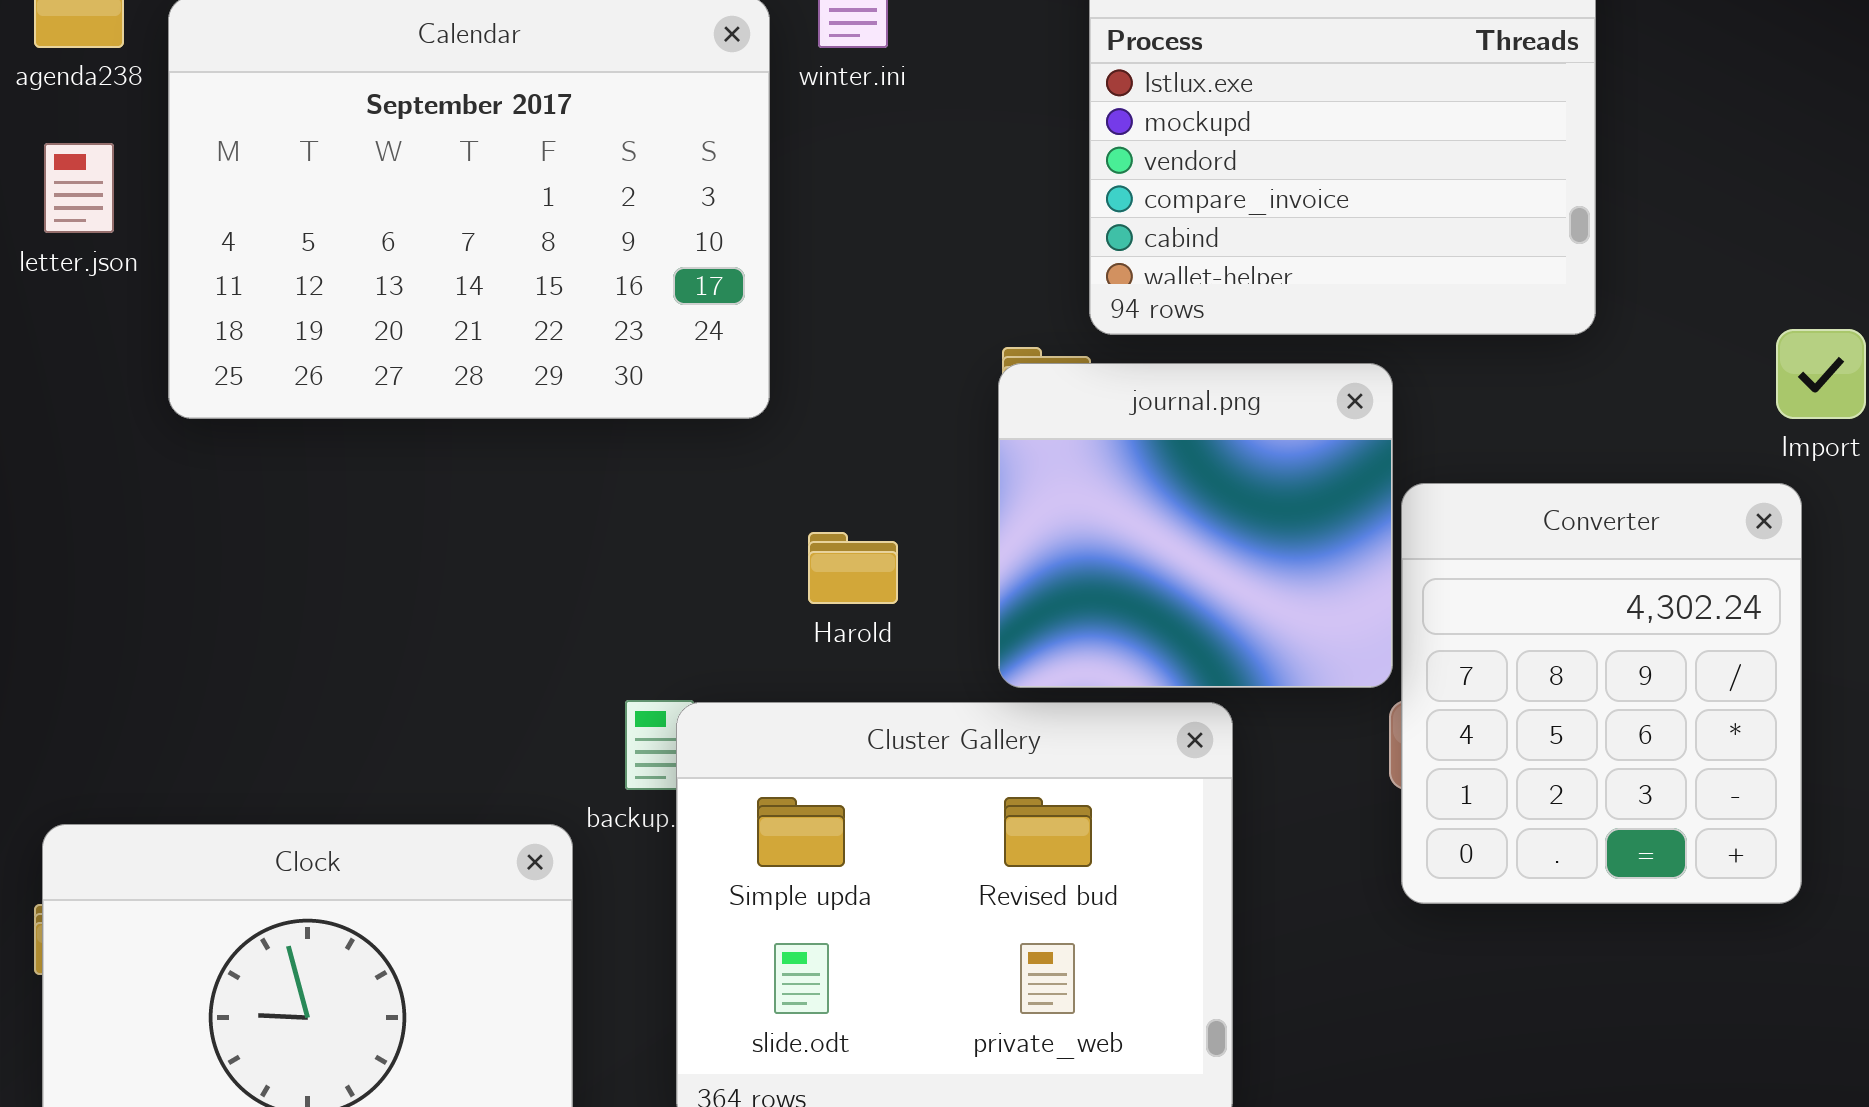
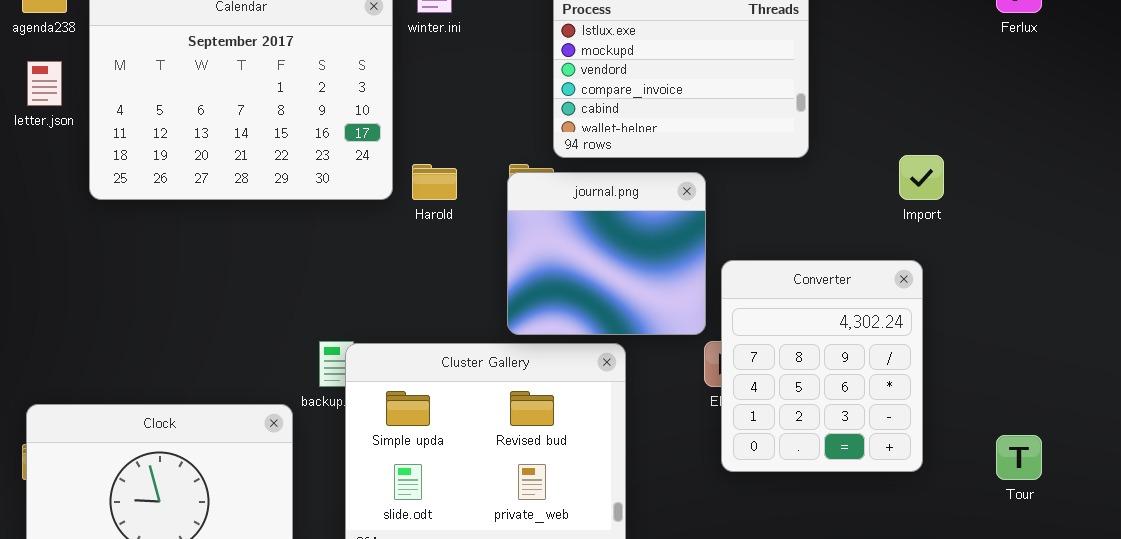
Converter: [1401,483,1802,904] -> [721,260,923,472], moved
Harold: [808,532,898,604] -> [412,164,457,200], moved

